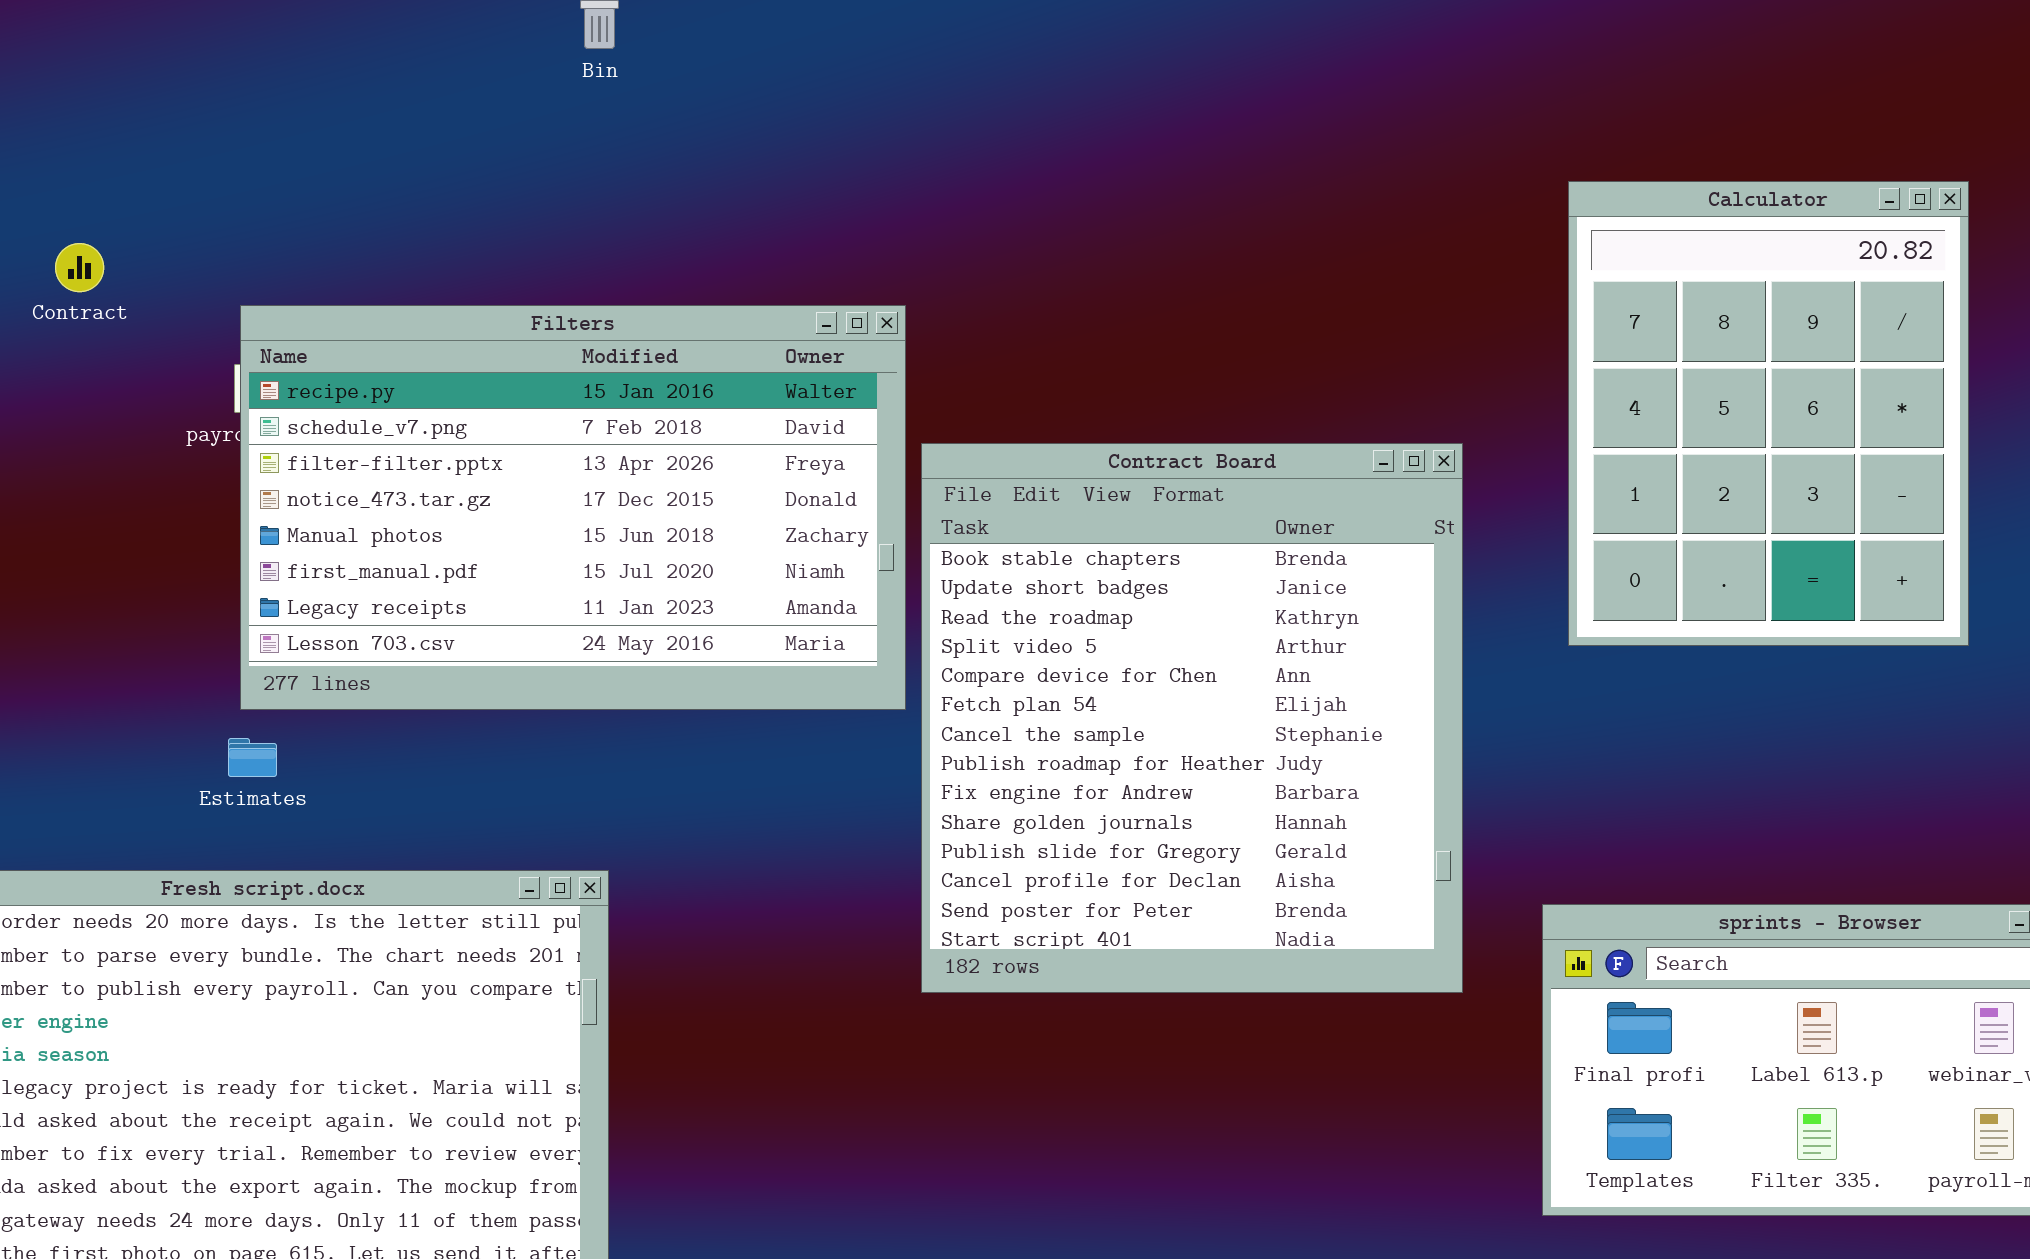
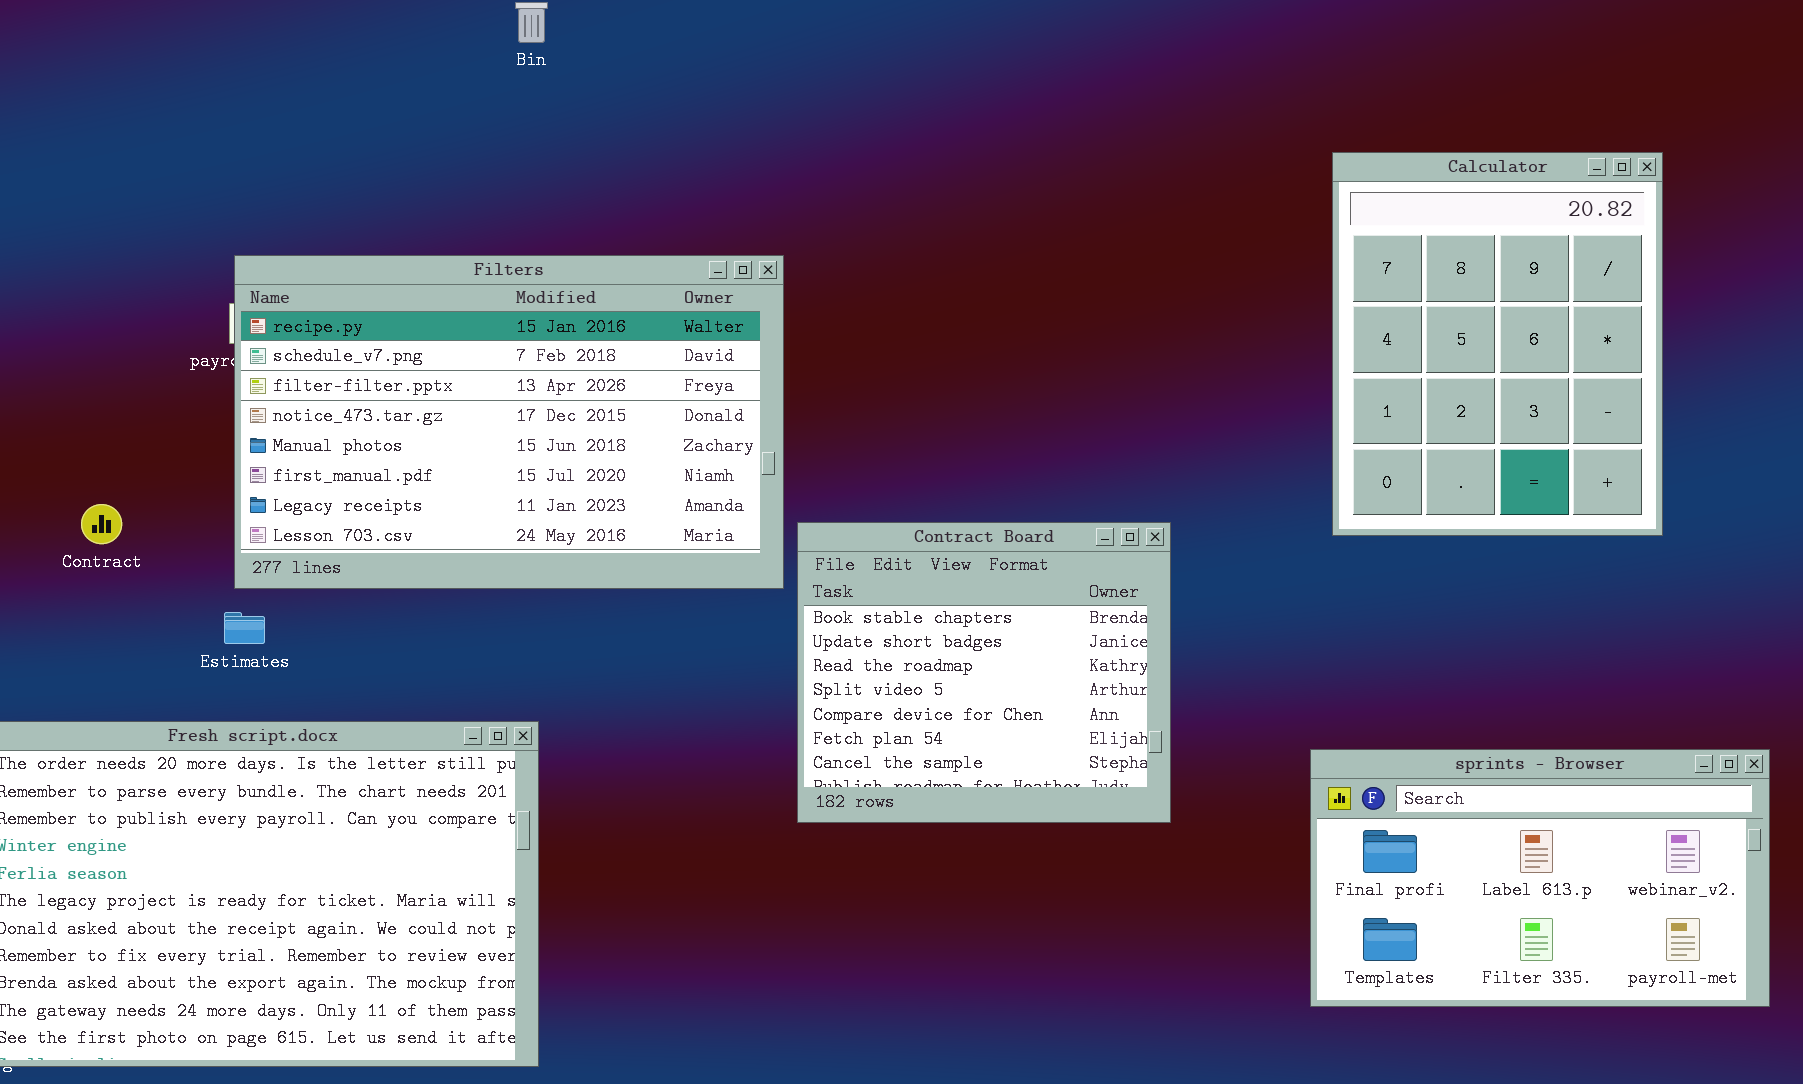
Contract: [55,243,104,292] -> [81,504,122,544], moved
Contract Board: [921,443,1463,993] -> [797,522,1171,823], resized

